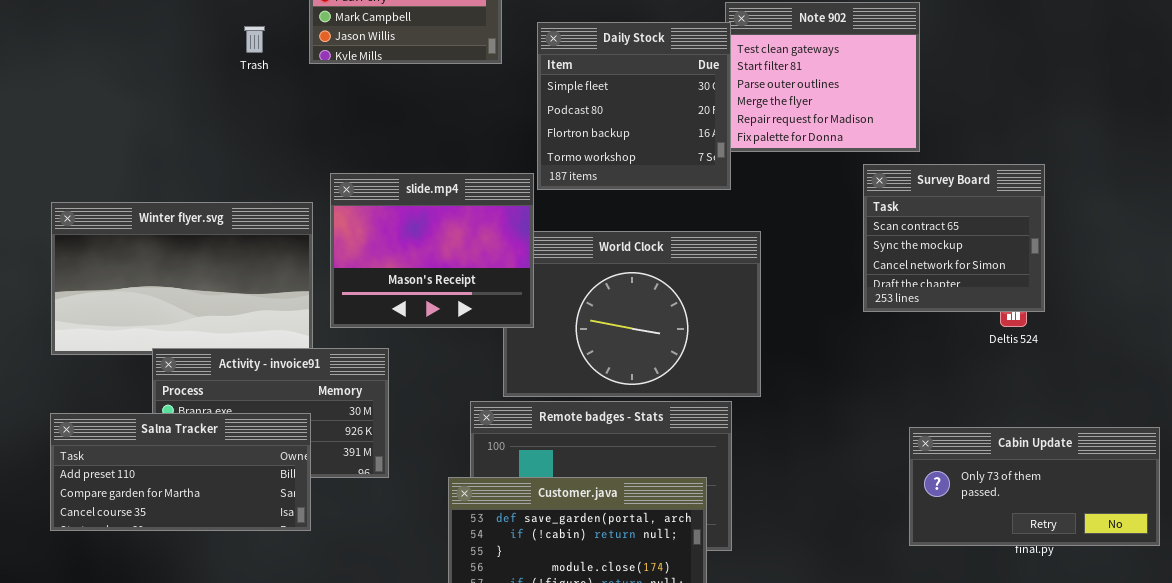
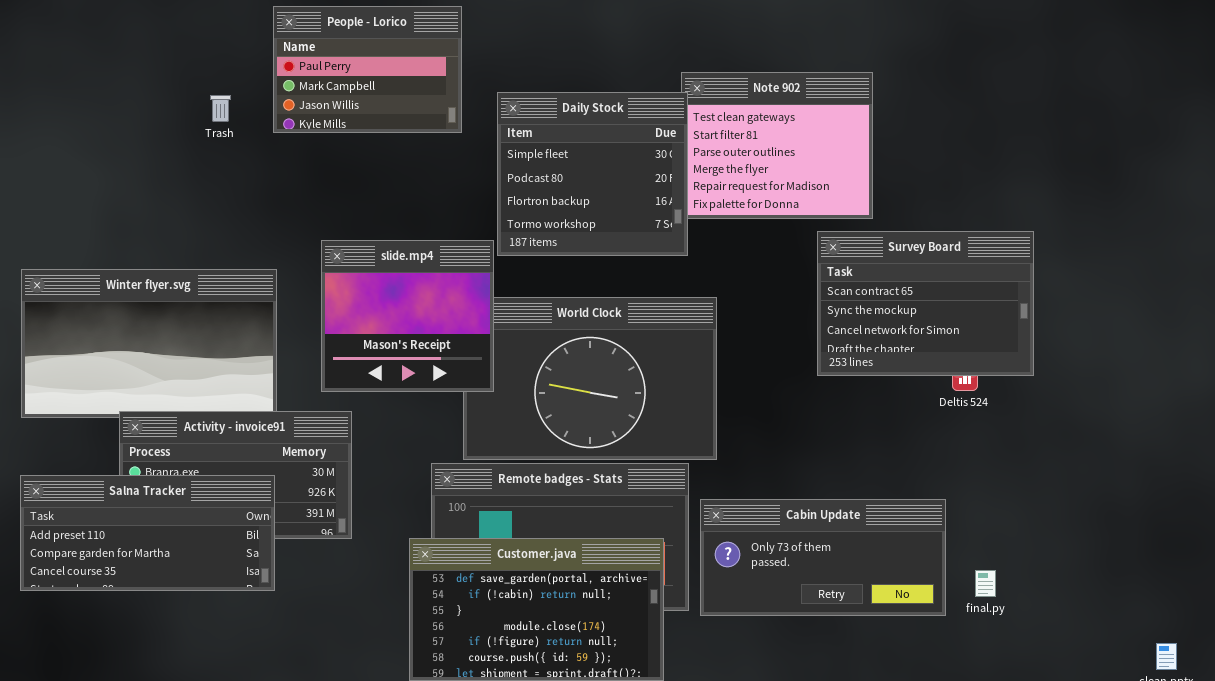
Survey Board: [863,164,1045,312] -> [817,231,1034,376], resized
slide.mp4: [330,173,534,328] -> [321,240,494,392], resized
Cabin Update: [909,427,1160,546] -> [700,499,946,616], moved

